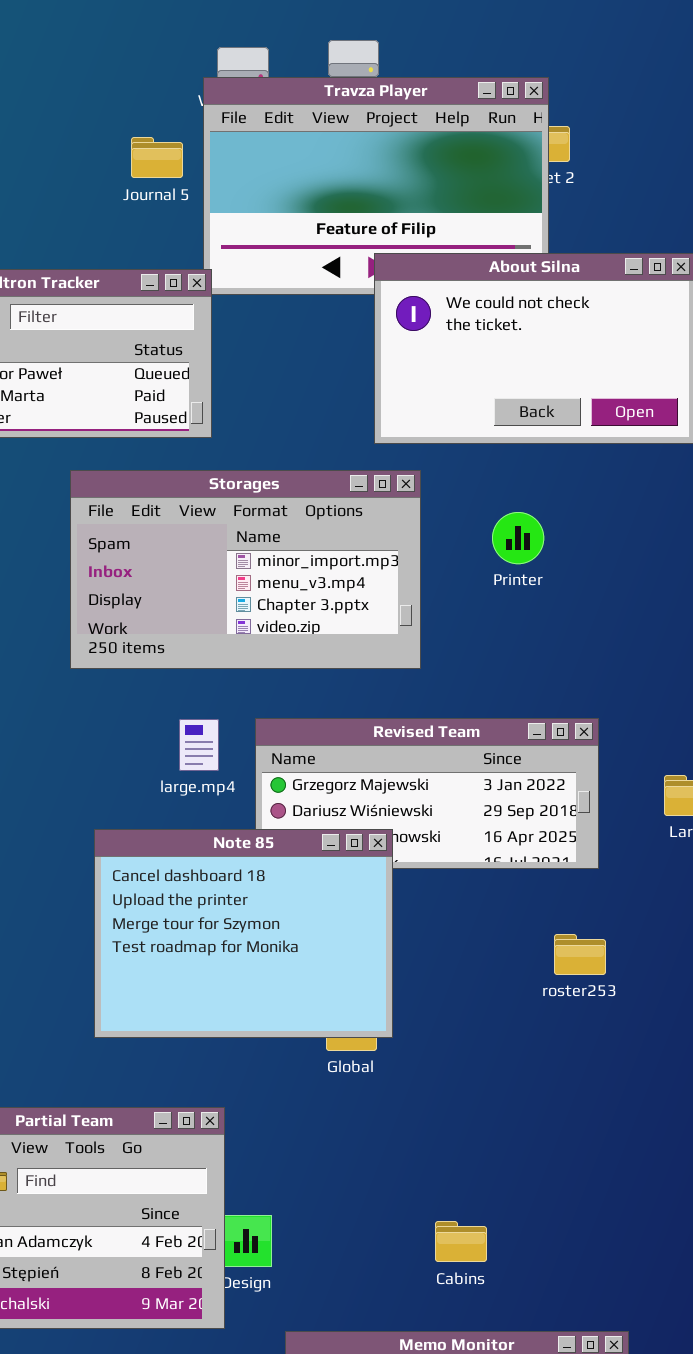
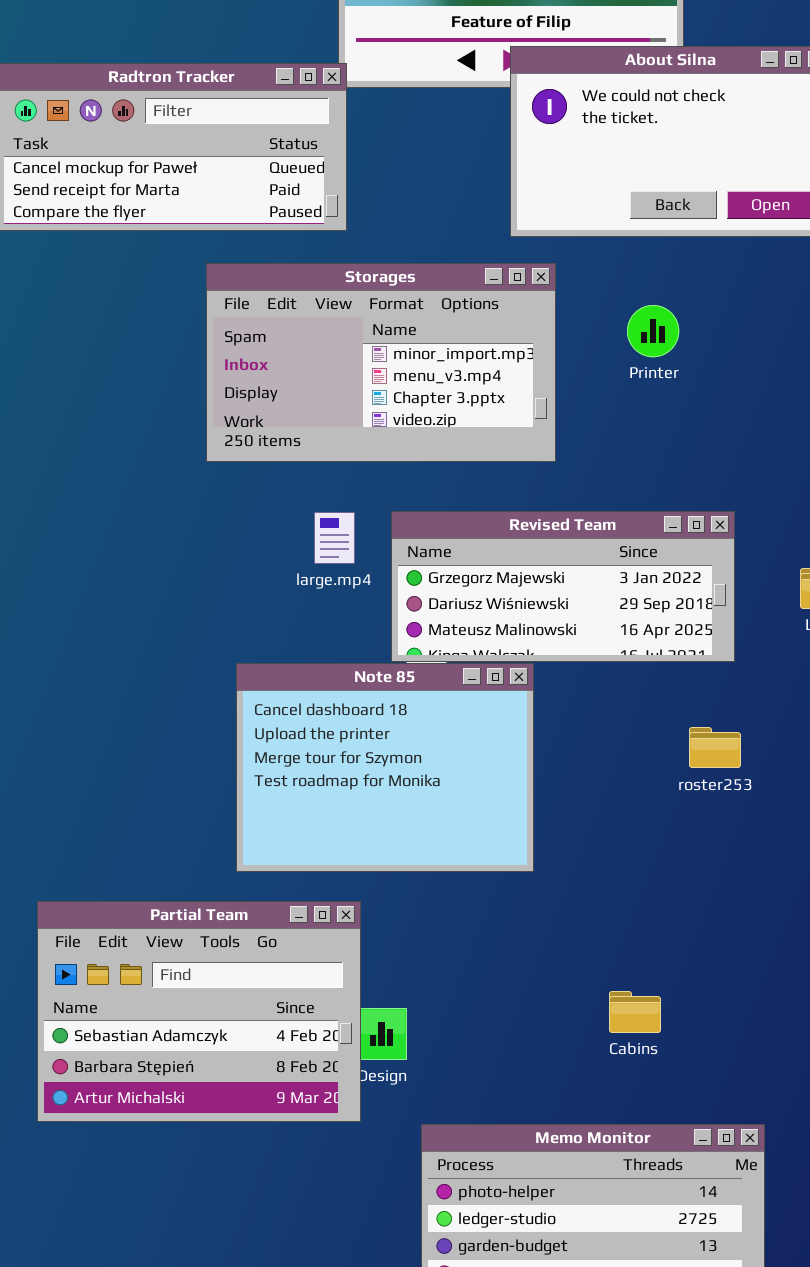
Note 85: [94,829,393,1038] -> [236,663,534,872], moved
Cabins: [435,1221,487,1262] -> [609,991,661,1033], moved

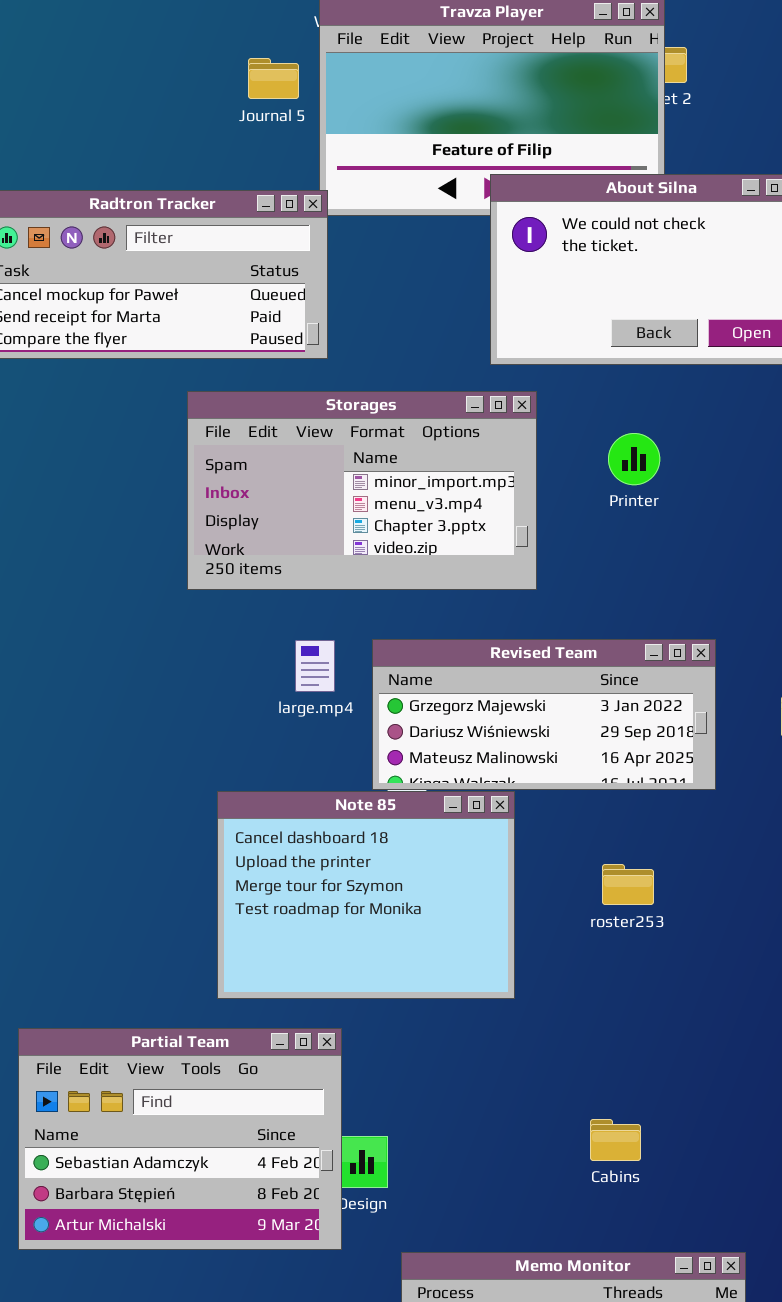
roster253: [689,727,741,768] -> [602,864,654,905], moved

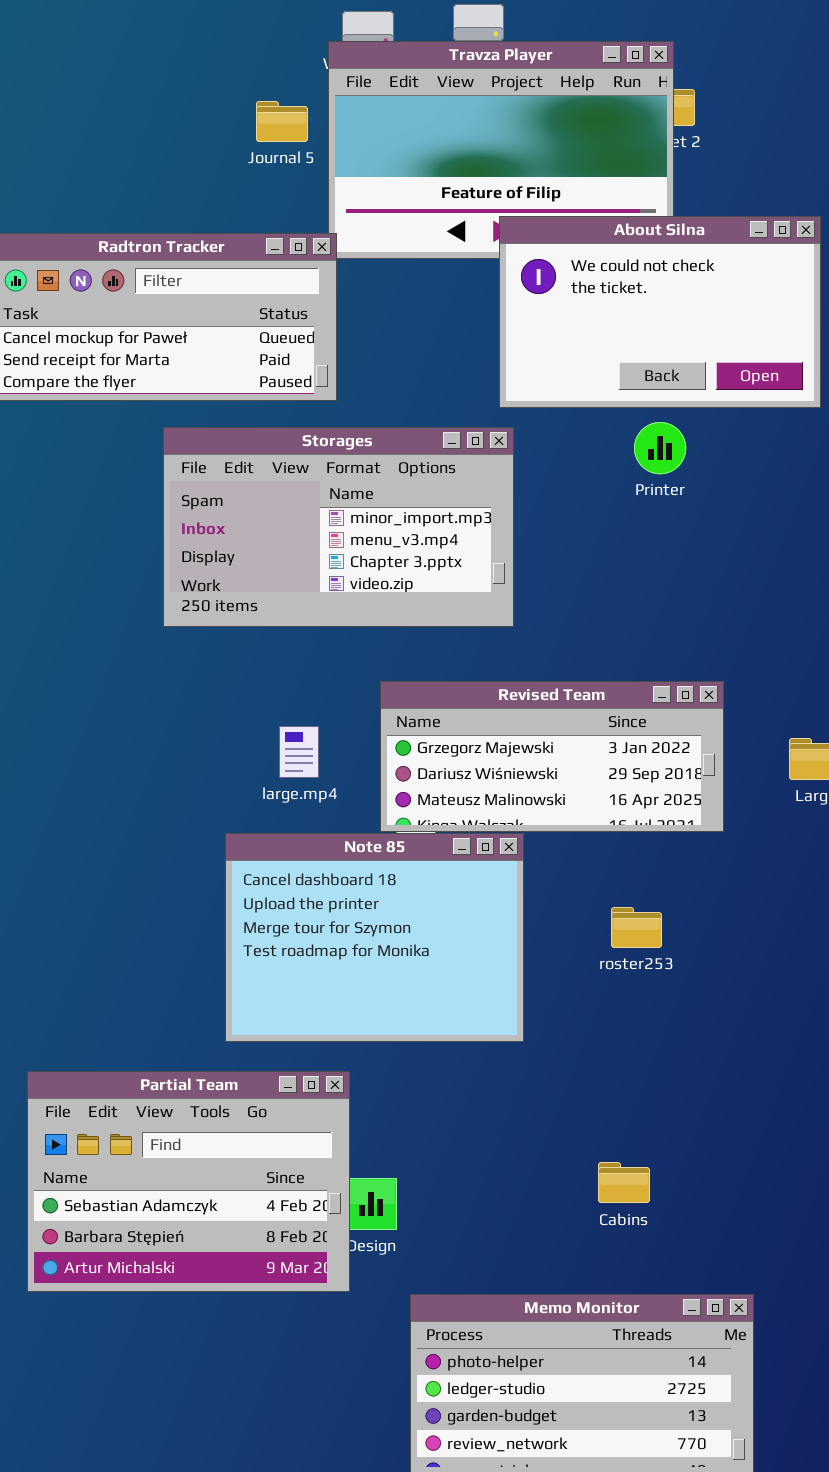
Storages: [187,391,537,590] -> [163,427,514,627], moved
Printer: [608,433,660,485] -> [634,422,686,474], moved
large.mp4: [295,640,335,692] -> [279,726,319,778], moved

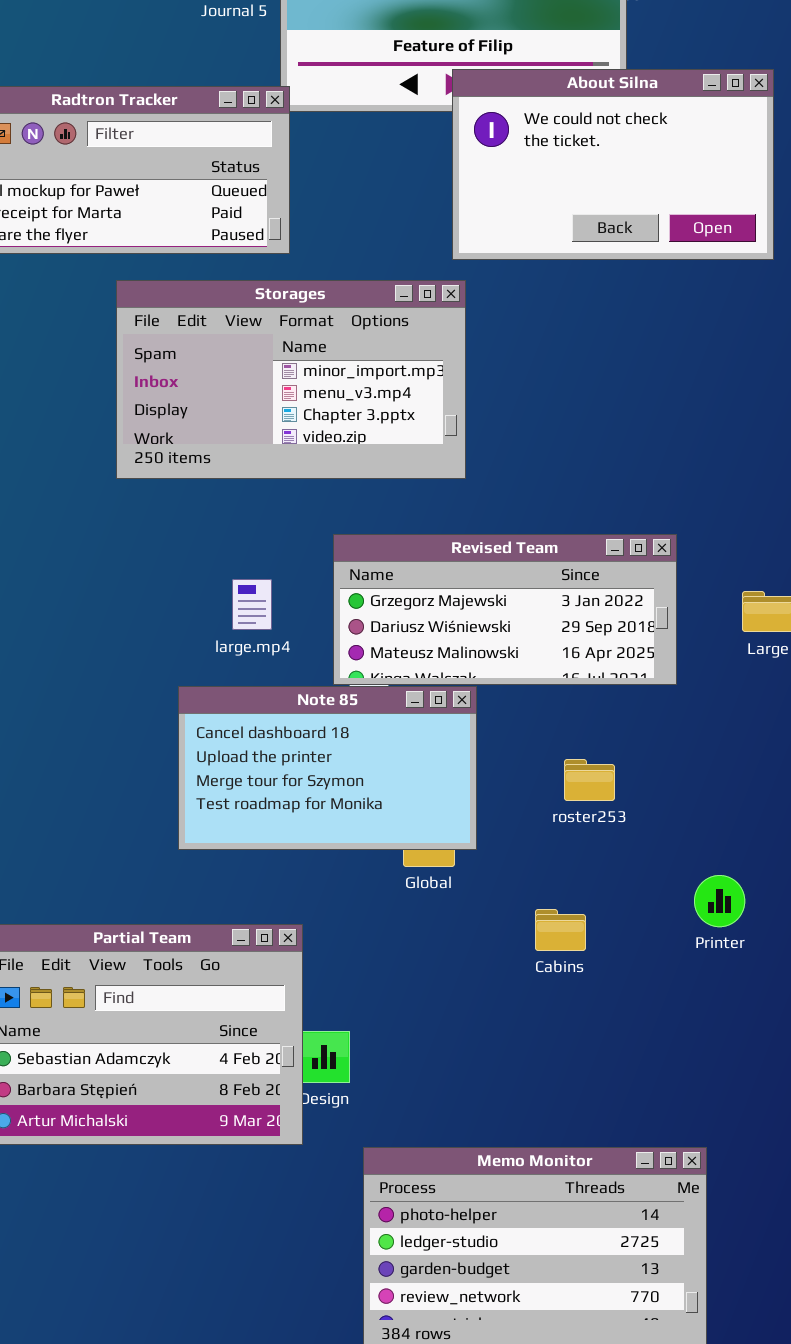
Printer: [634,422,686,474] -> [694,875,745,927], moved
Note 85: [225,833,524,1042] -> [178,686,477,850], resized
Cabins: [598,1162,650,1203] -> [535,909,586,951], moved

